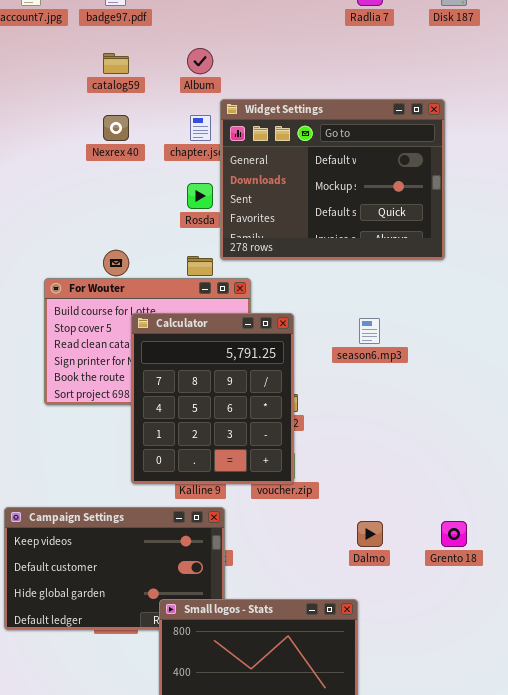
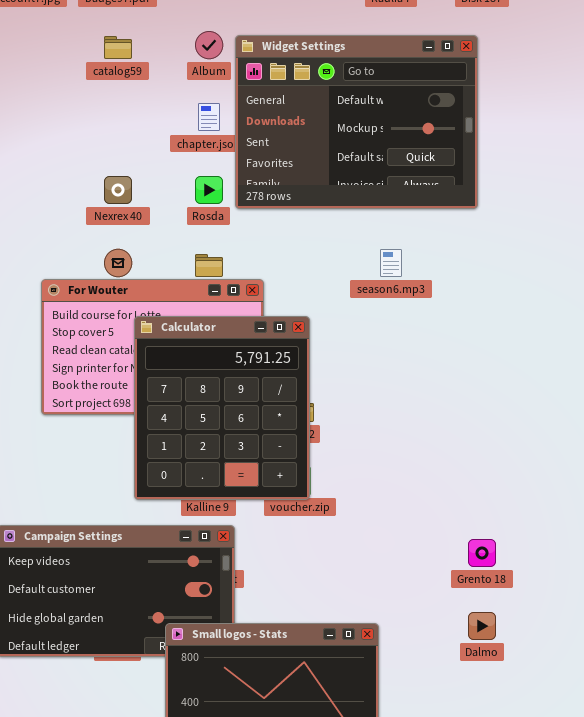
Widget Settings: [220,99,445,260] -> [235,35,478,209], moved
Nexrex 40: [103,115,129,141] -> [104,176,132,204], moved
season6.mp3: [359,318,380,344] -> [380,249,402,277], moved
Dalmo: [357,521,383,547] -> [468,612,496,640], moved

